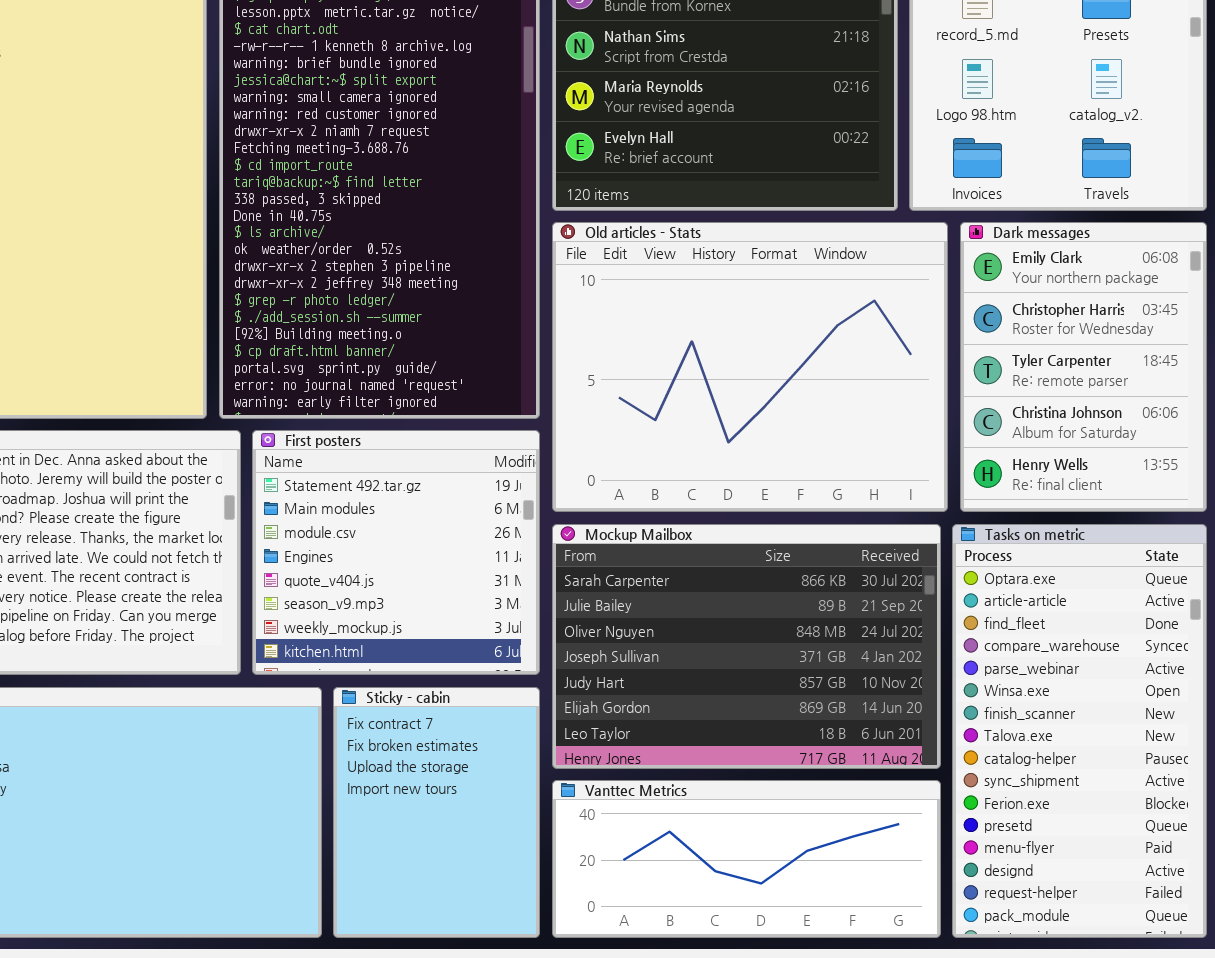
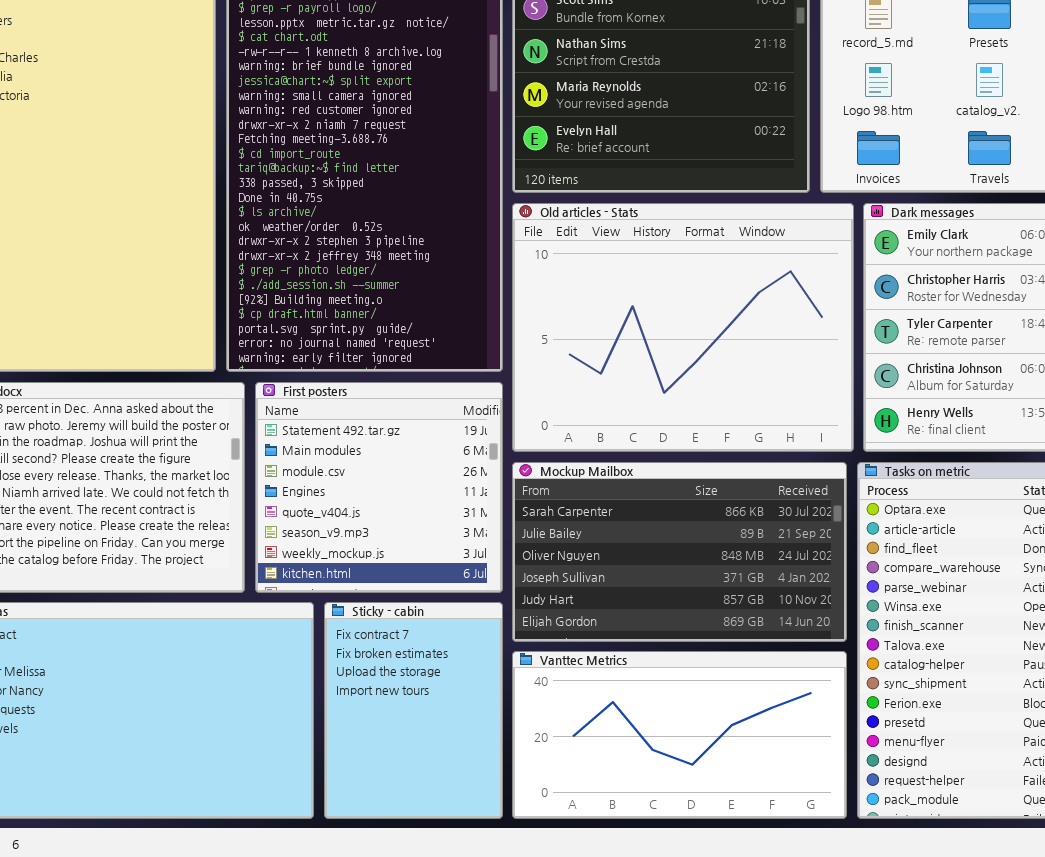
Mockup Mailbox: [552,524,941,769] -> [512,462,847,642], resized
Vanttec Metrics: [552,780,941,938] -> [512,651,847,819], resized

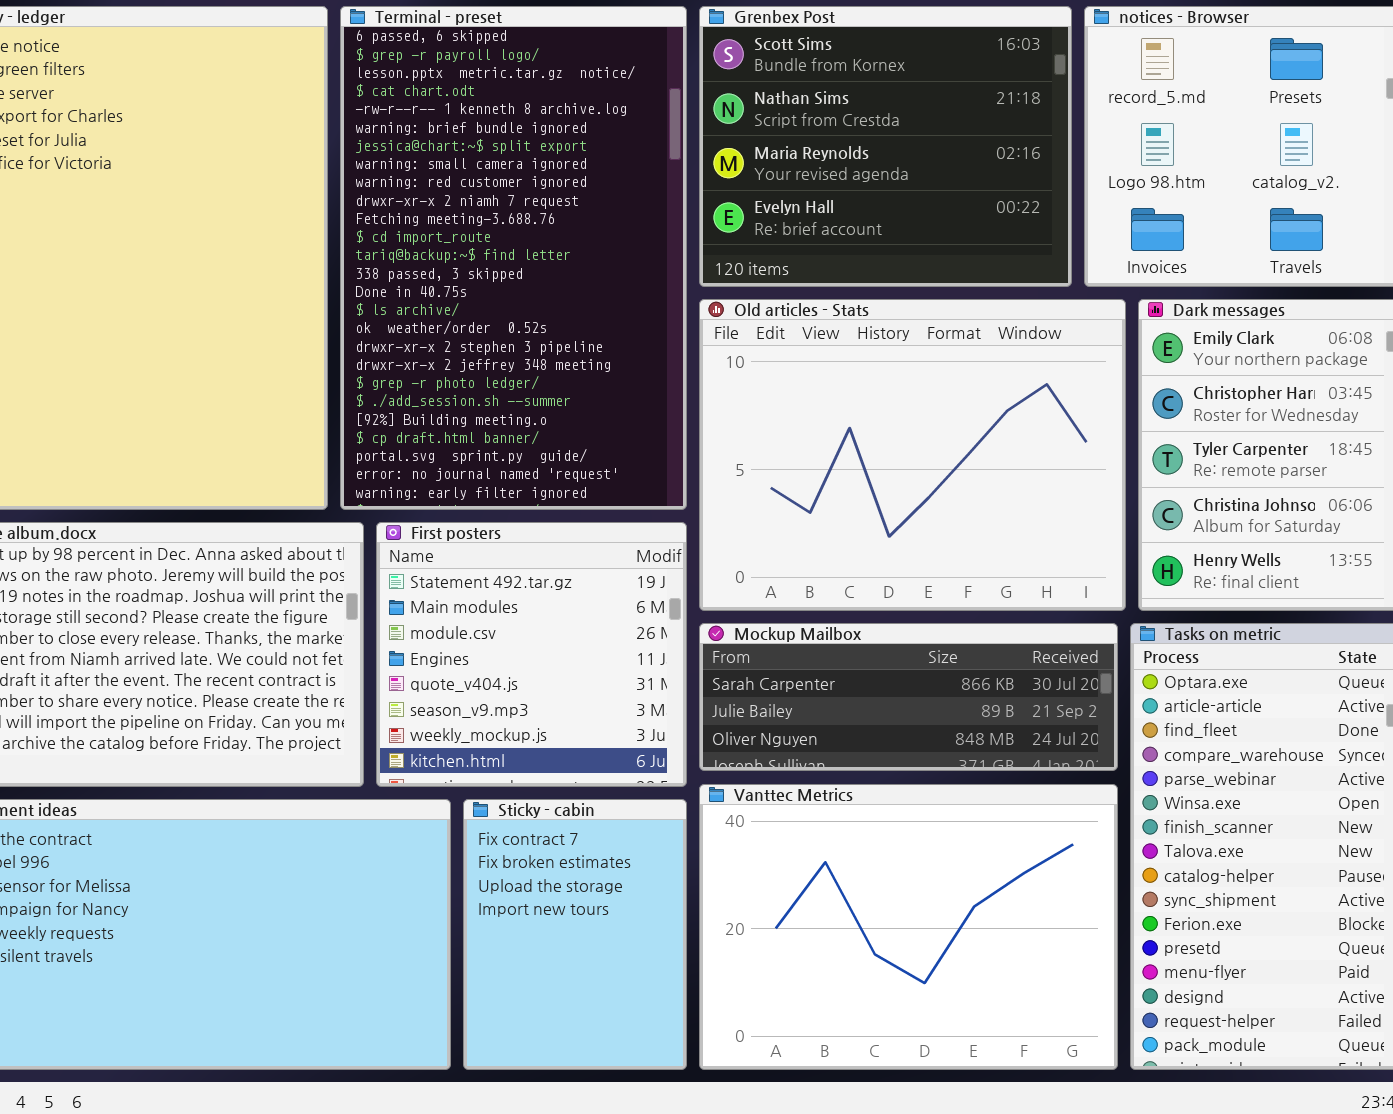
Mockup Mailbox: [512,462,847,642] -> [699,623,1118,771], resized
Vanttec Metrics: [512,651,847,819] -> [699,784,1118,1070], resized

